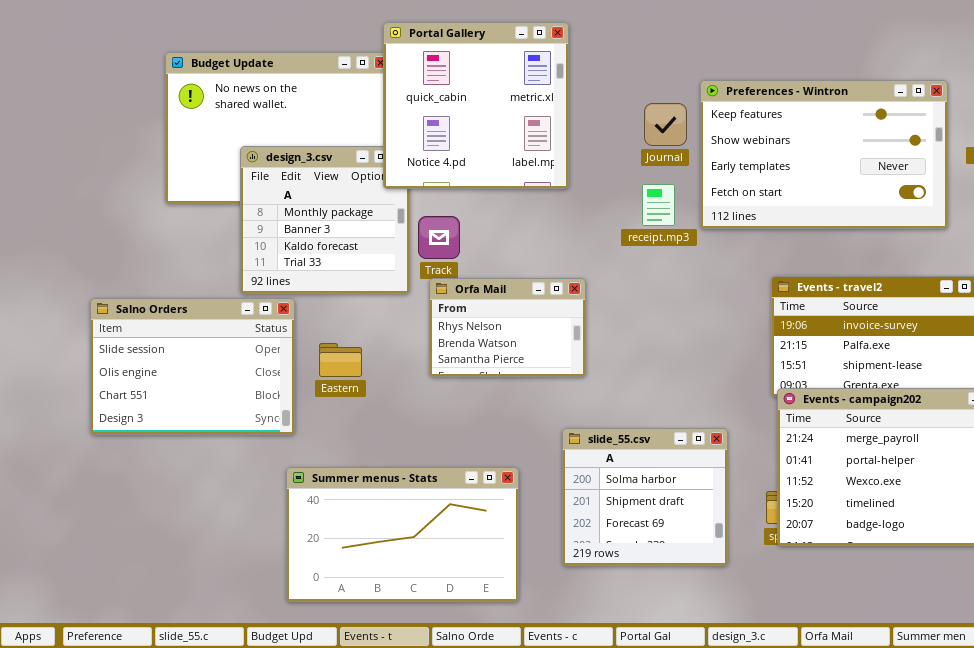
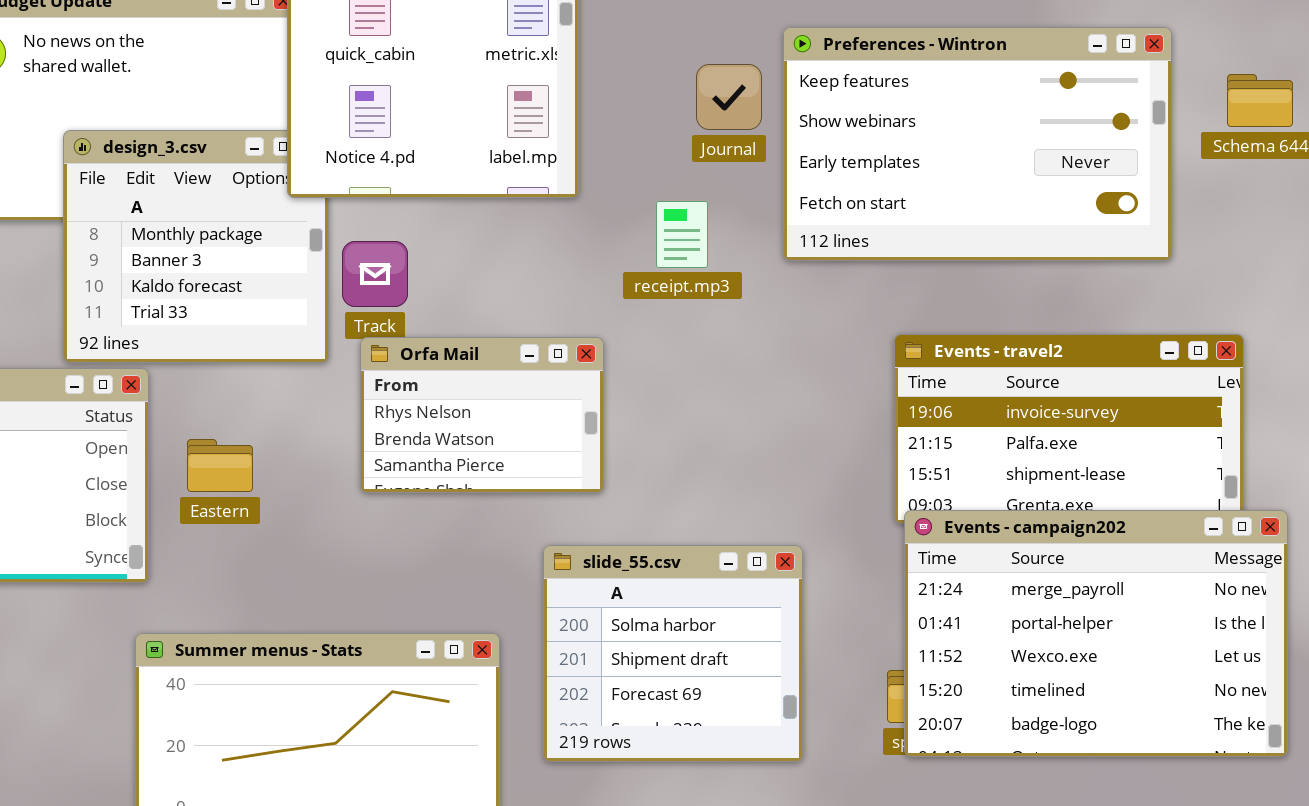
receipt.mp3: [642,184,675,226] -> [656,201,708,268], moved
slide_55.csv: [562,428,728,566] -> [543,545,803,762], moved

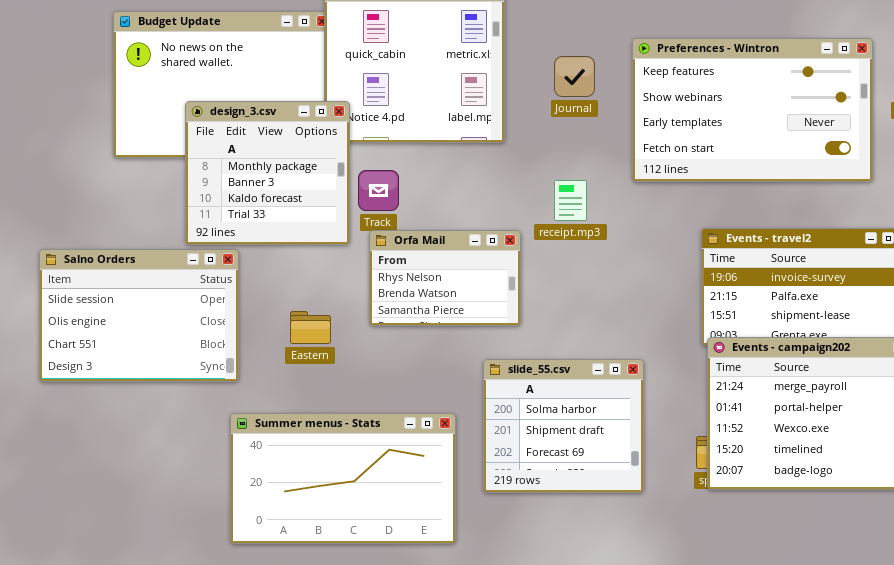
Journal: [696,64,762,130] -> [554,56,595,97], moved
design_3.csv: [63,130,329,363] -> [185,101,350,245], raised
receipt.mp3: [656,201,708,268] -> [554,180,587,221], moved
Eastern: [187,439,253,492] -> [290,311,331,344], moved

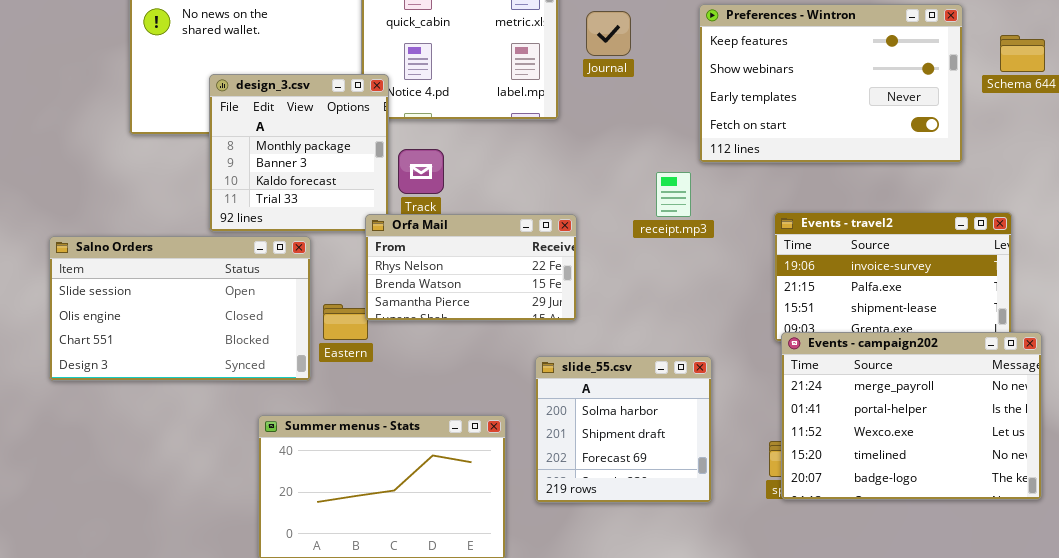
Journal: [554,56,595,97] -> [586,11,631,56], moved
receipt.mp3: [554,180,587,221] -> [656,172,691,217], moved
Orfa Mail: [369,230,521,326] -> [365,214,577,321], resized
Salno Orders: [39,249,239,382] -> [49,236,311,381], resized

